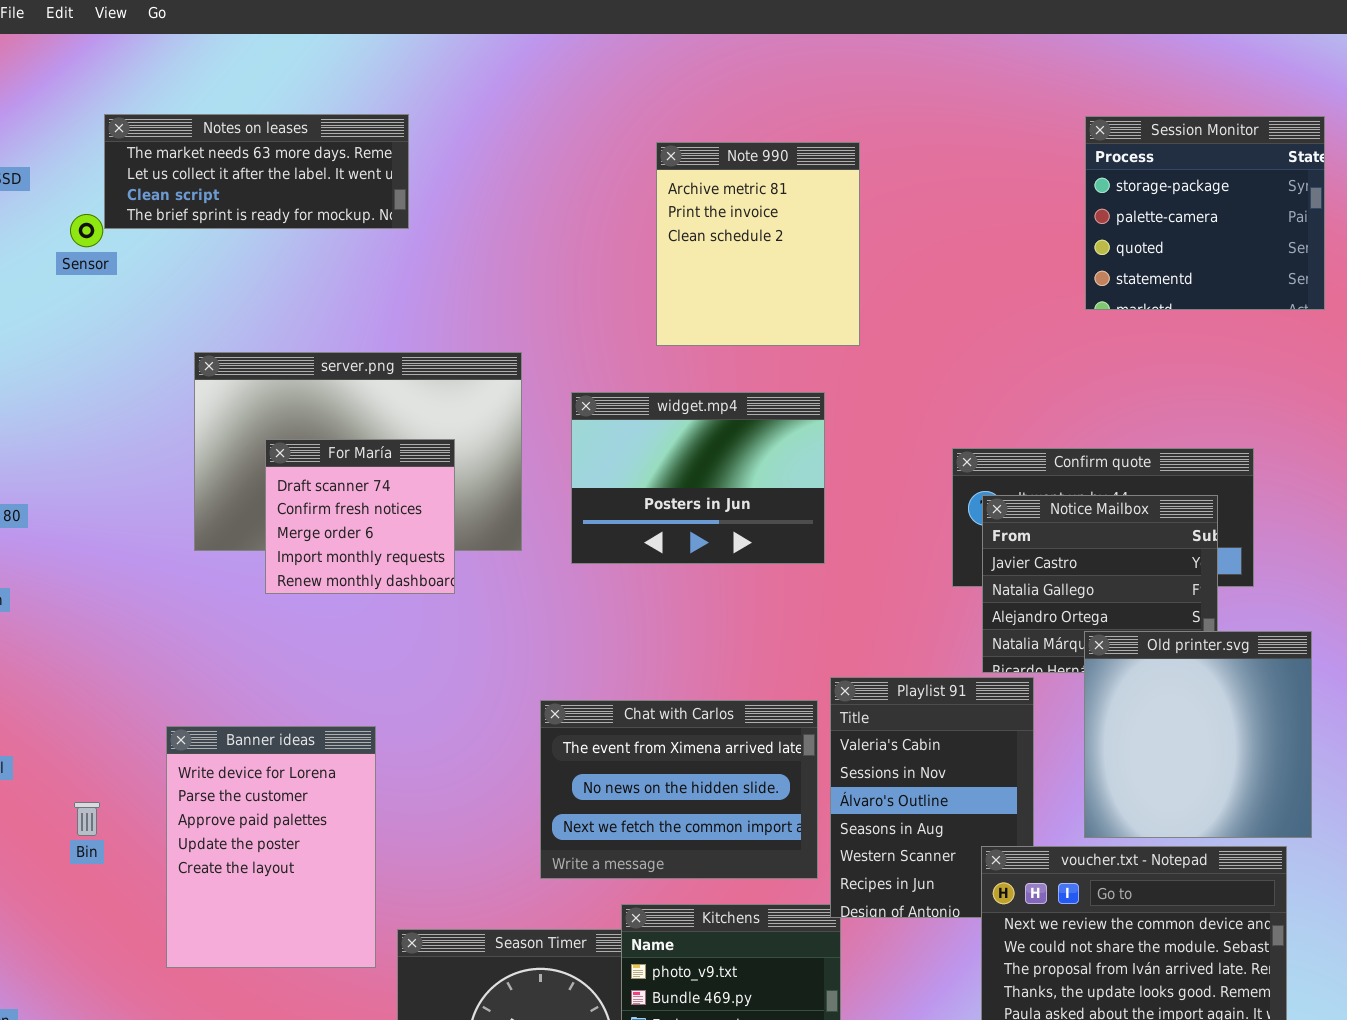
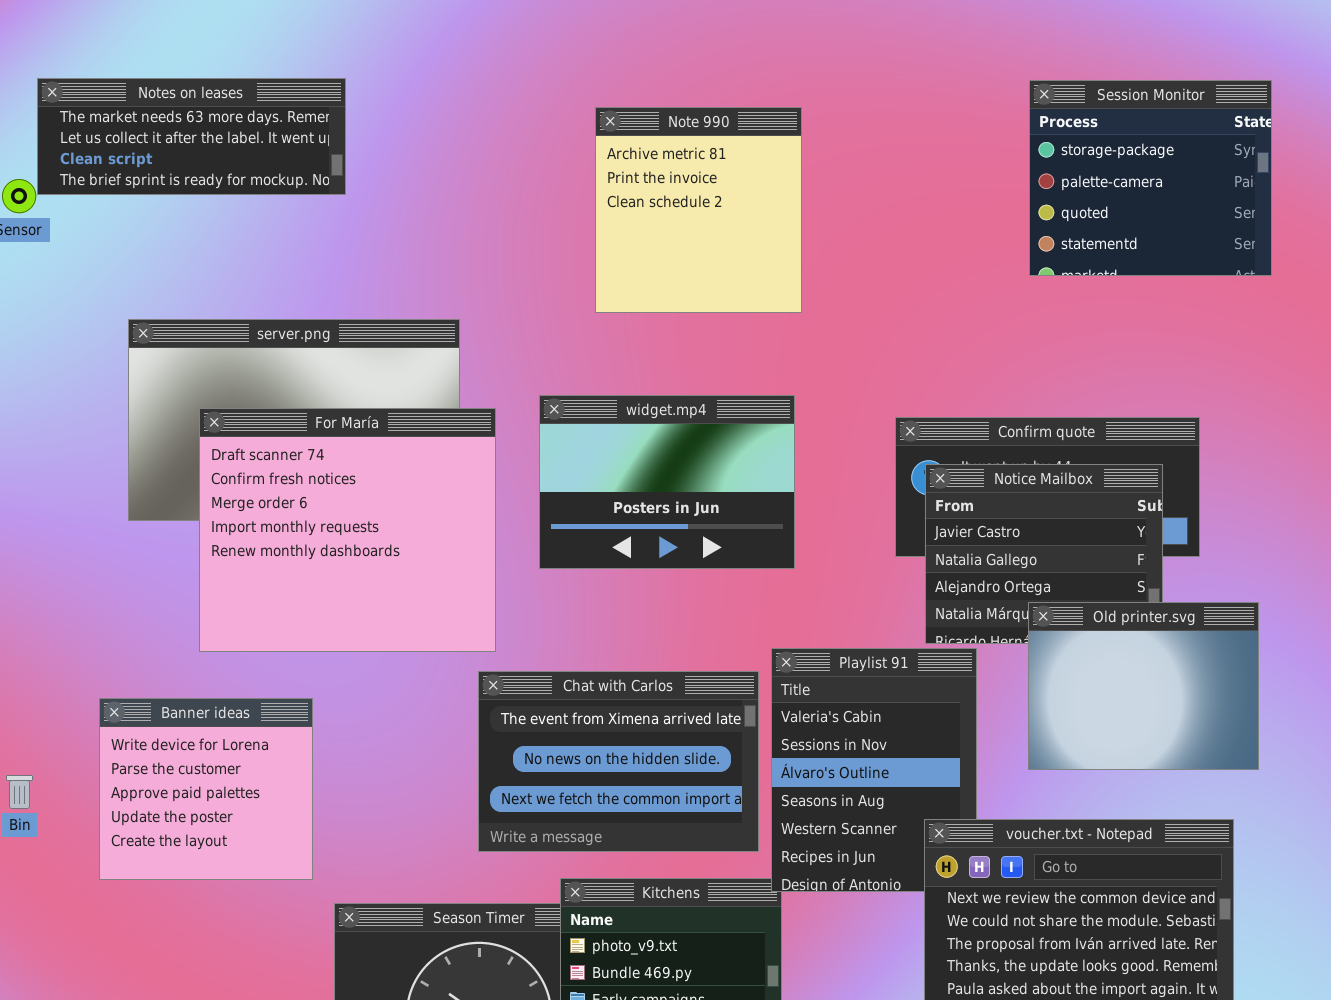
widget.mp4: [571,392,825,564] -> [539,395,795,569], moved
For María: [265,439,455,594] -> [199,408,496,652], resized
Old printer.svg: [1084,631,1312,838] -> [1028,602,1259,770], resized
Banner ideas: [166,726,376,968] -> [99,698,313,880], resized

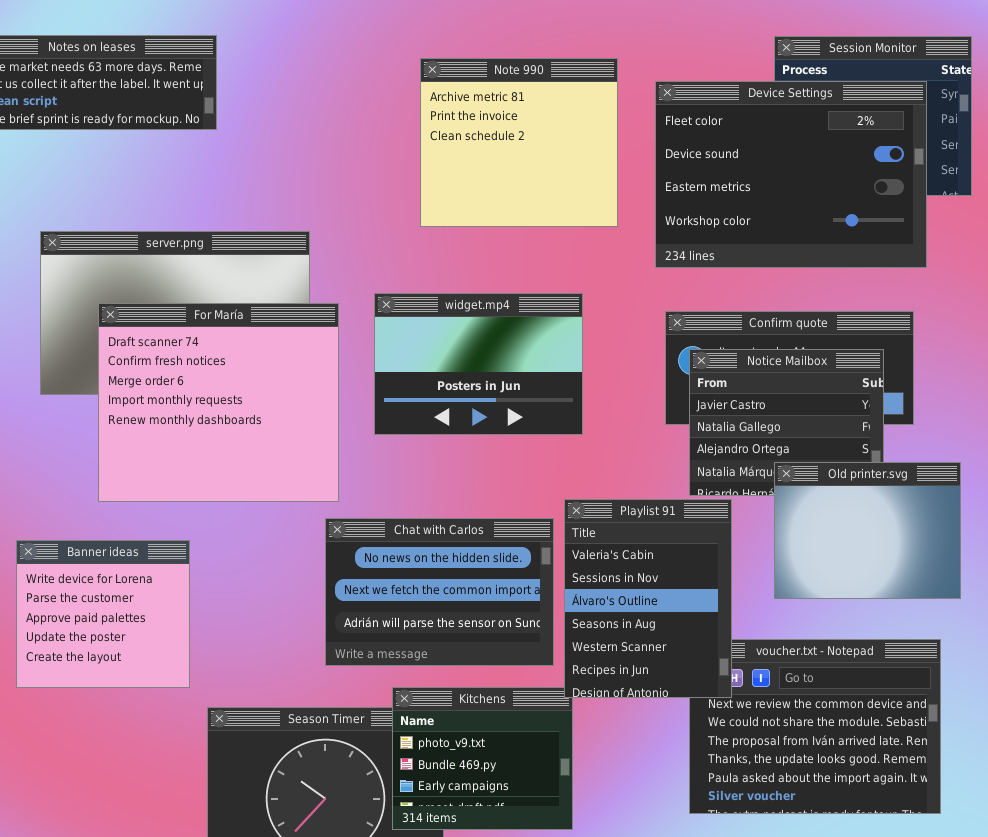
Note 990: [595,107,802,313] -> [420,58,618,227], resized
Device Settings: none -> [655,81,927,268], opened
Playlist 91: [771,648,977,892] -> [564,499,732,698], raised
Chat with Carlos: [478,671,759,852] -> [325,518,554,666], scrolled down 1 row

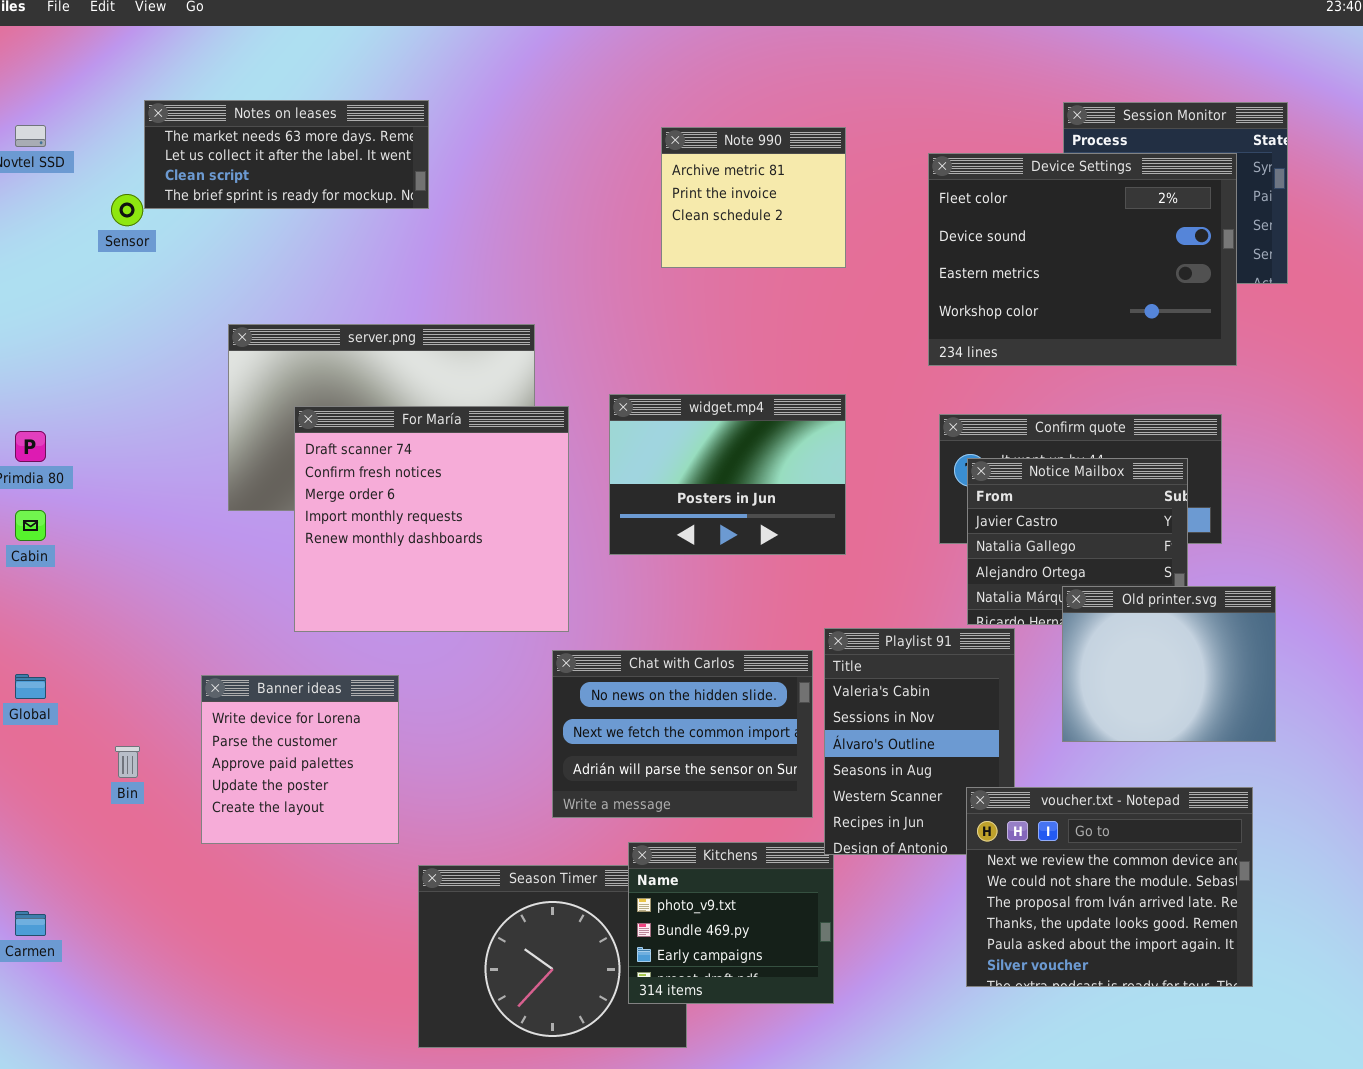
Note 990: [420,58,618,227] -> [661,127,846,268], resized
voucher.txt - Notepad: [689,639,941,814] -> [966,787,1253,987], raised

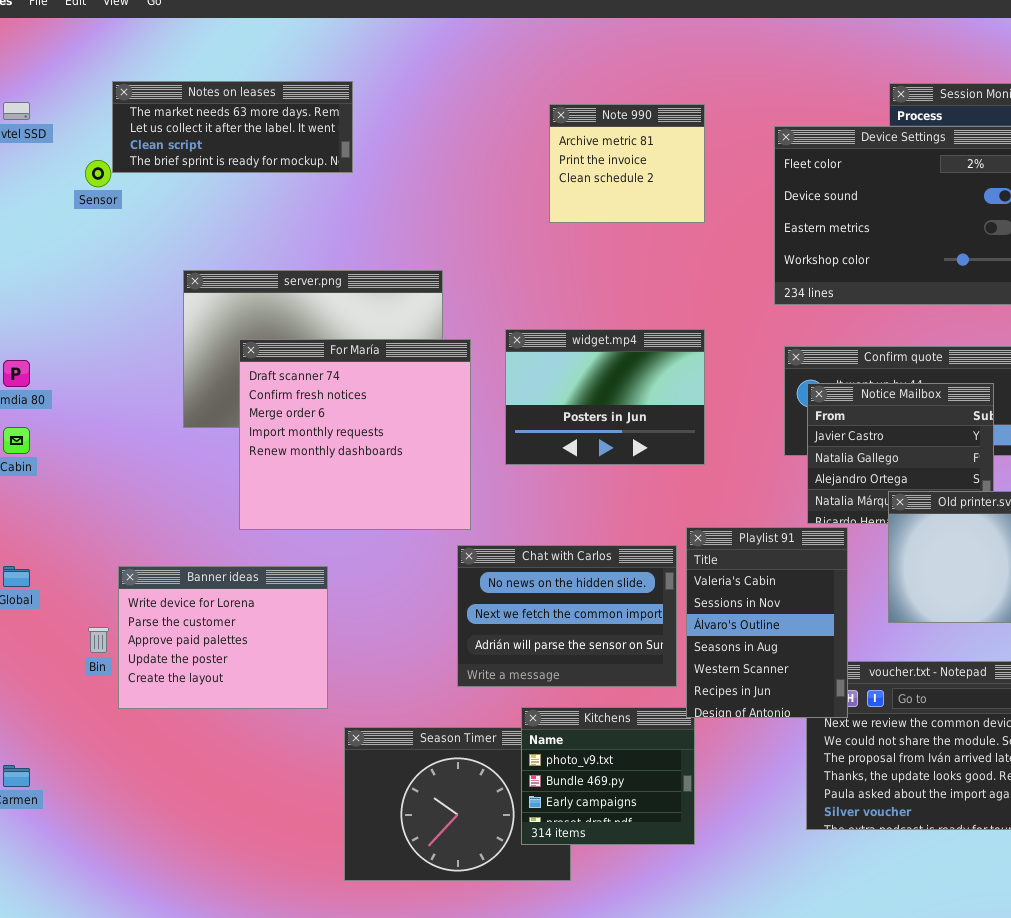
Playlist 91: [824,628,1015,855] -> [686,527,848,718], raised
Banner ideas: [201,675,399,844] -> [118,566,328,709], resized

